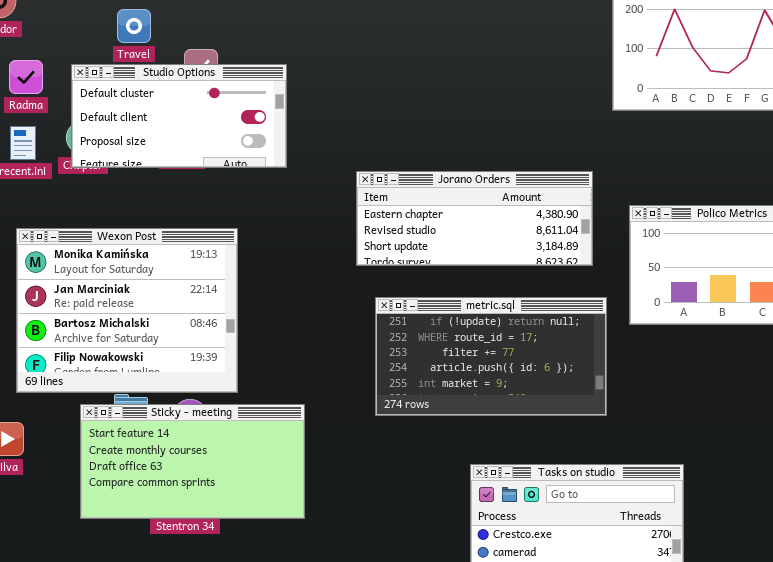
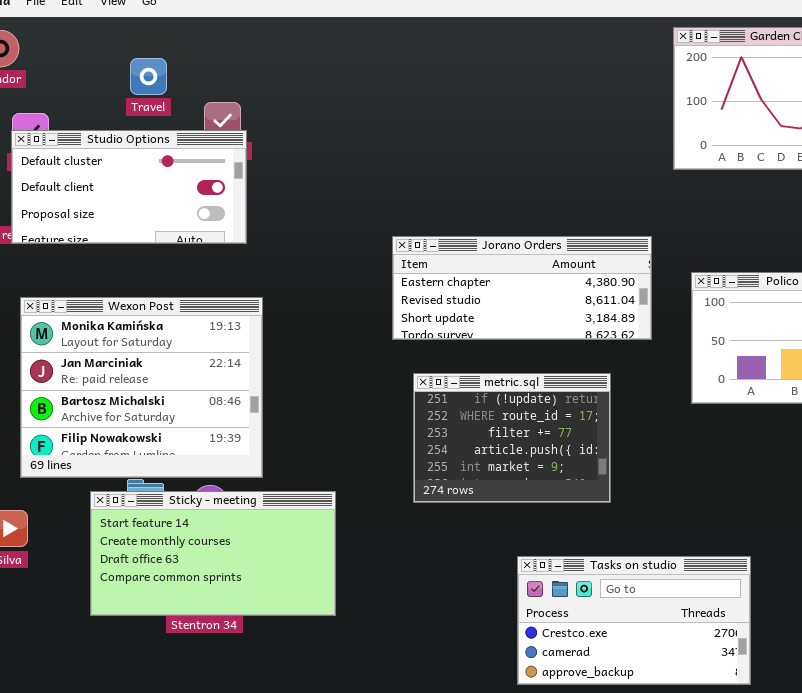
Studio Options: [71,64,287,168] -> [11,130,247,244], moved
metric.sql: [375,297,607,416] -> [413,373,611,503], resized

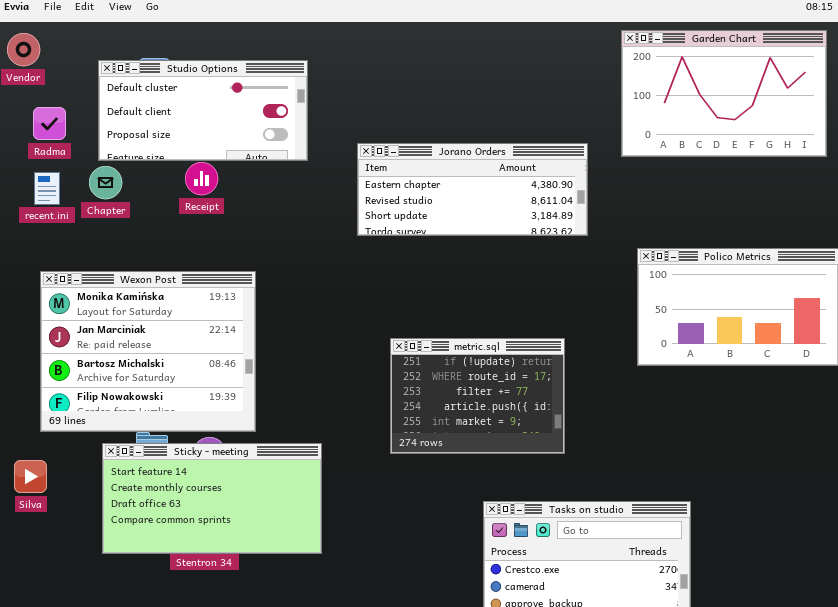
Studio Options: [11,130,247,244] -> [98,60,308,161], moved
Jorano Orders: [392,236,652,340] -> [357,143,588,236], moved

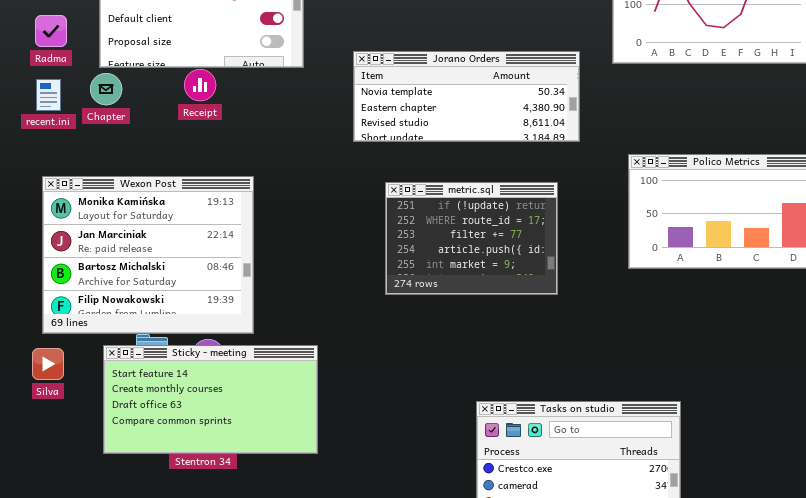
Jorano Orders: [357,143,588,236] -> [353,51,580,142], scrolled up 1 row
metric.sql: [390,338,565,454] -> [385,182,558,295], moved
Silva: [14,460,47,493] -> [32,348,64,380], moved

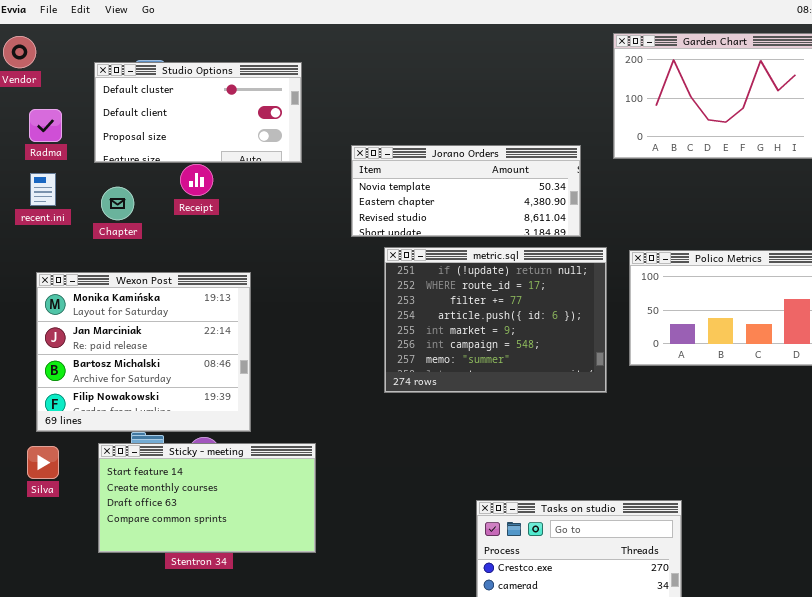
Chapter: [90,73,122,105] -> [101,187,134,220], moved
metric.sql: [385,182,558,295] -> [384,247,607,393], resized

